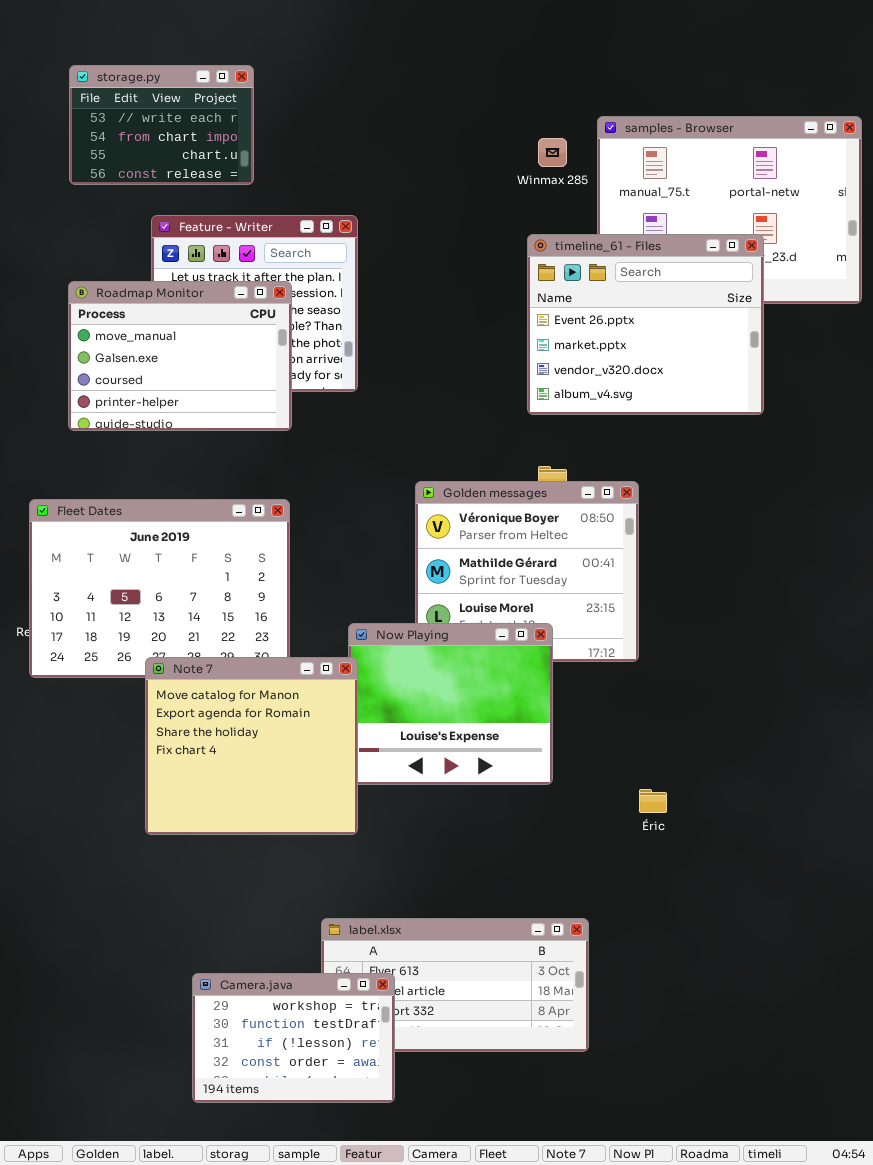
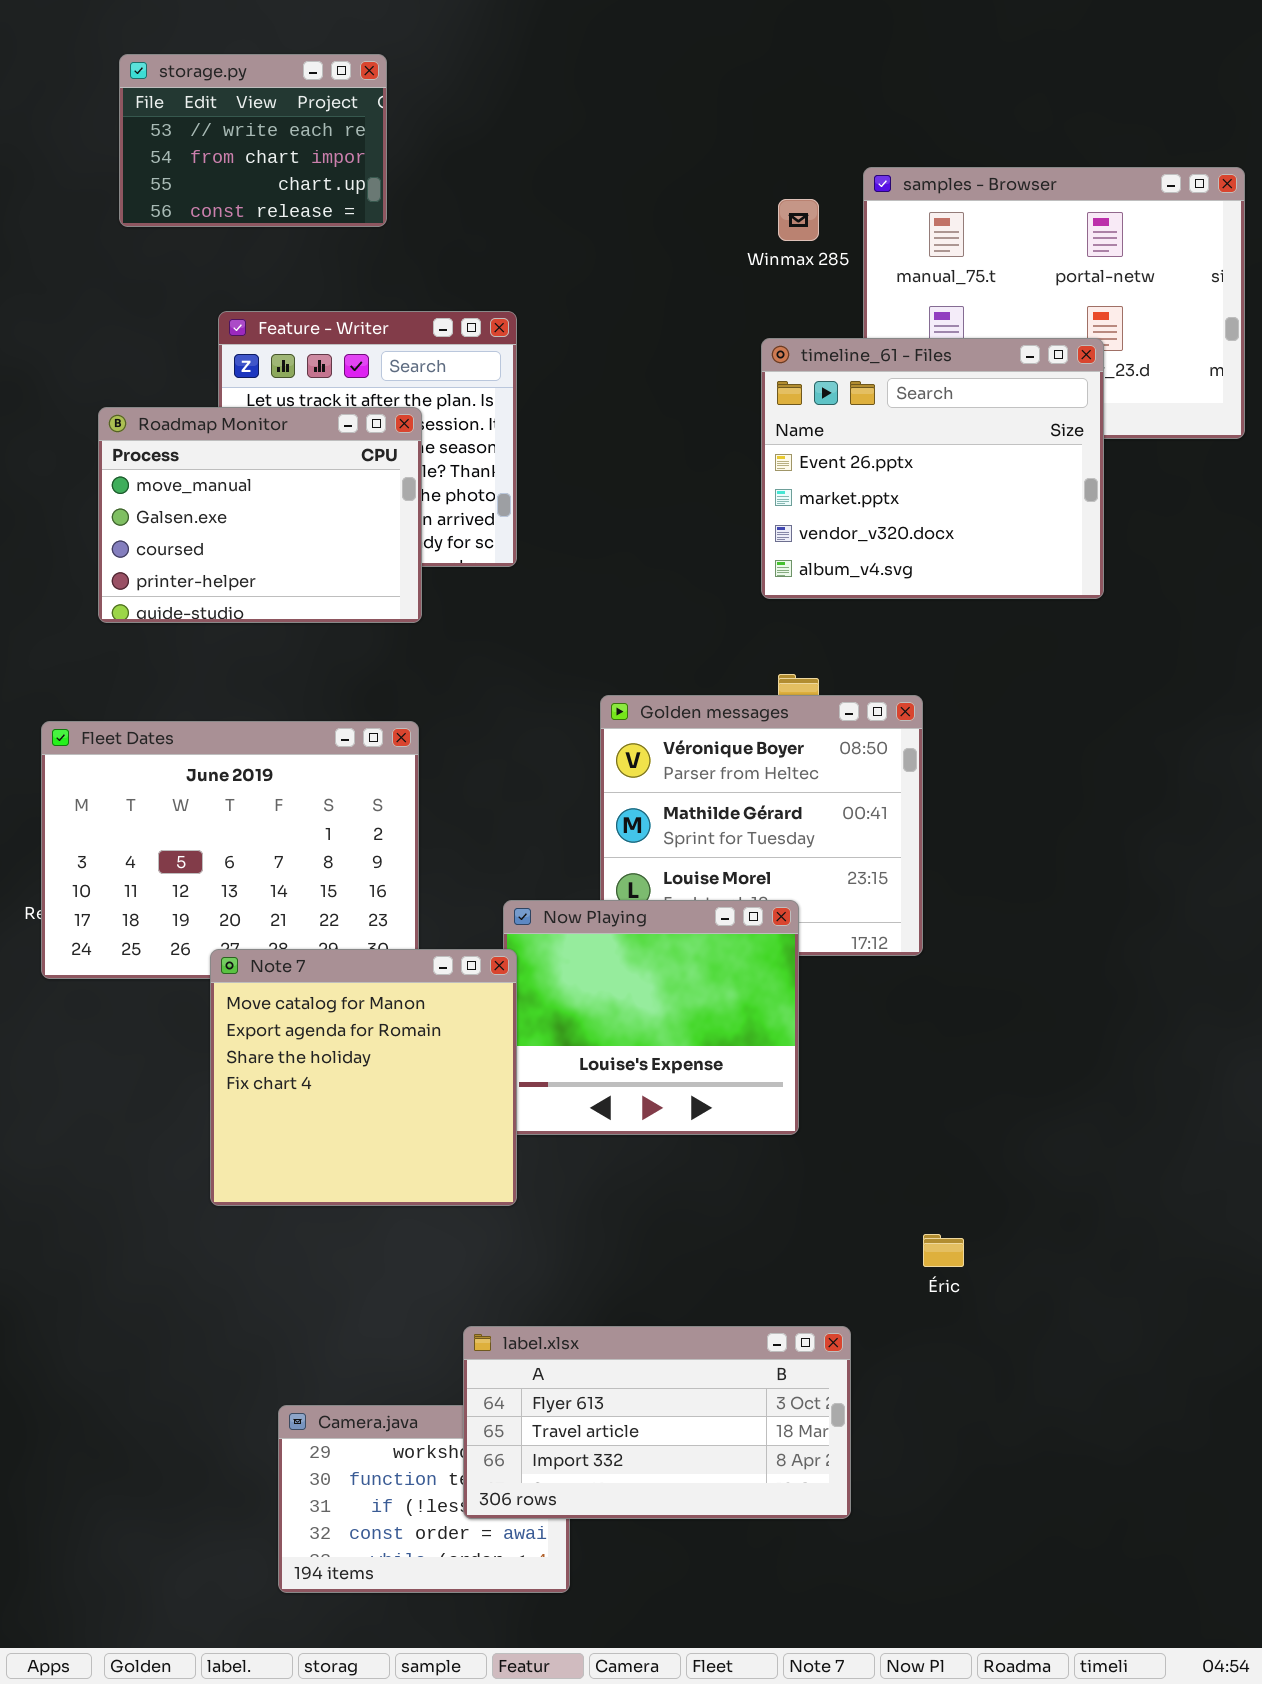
storage.py: [69,65,254,185] -> [119,54,387,227], moved
Éric: [639,789,667,813] -> [923,1234,964,1267], moved
label.xlsx: [321,918,589,1052] -> [463,1326,851,1519], raised

